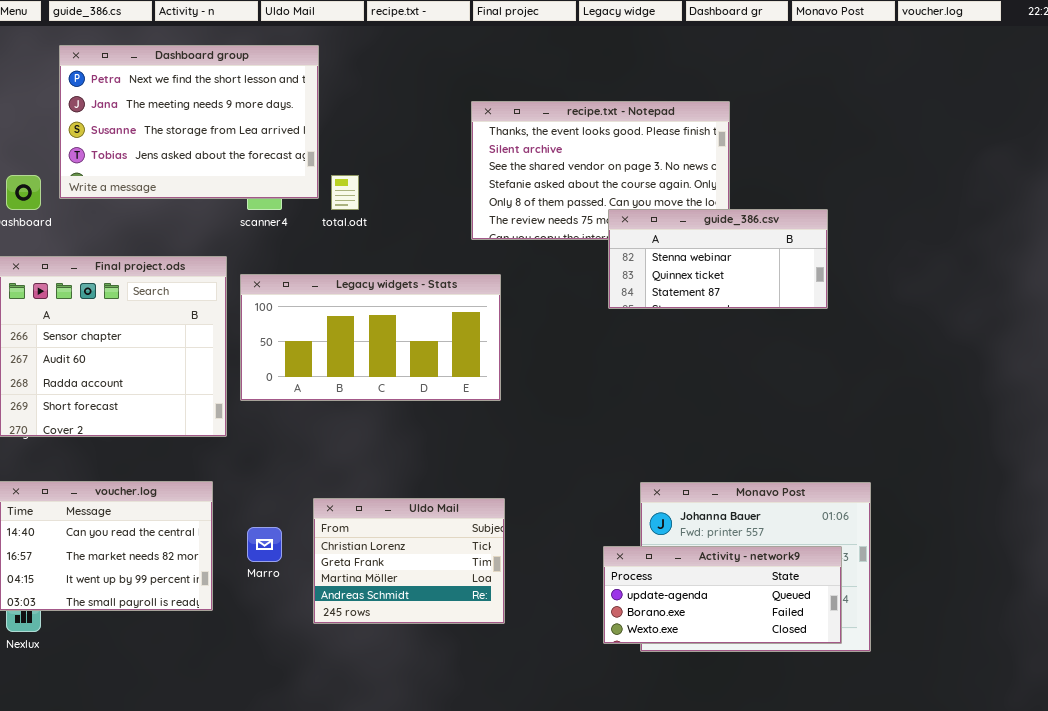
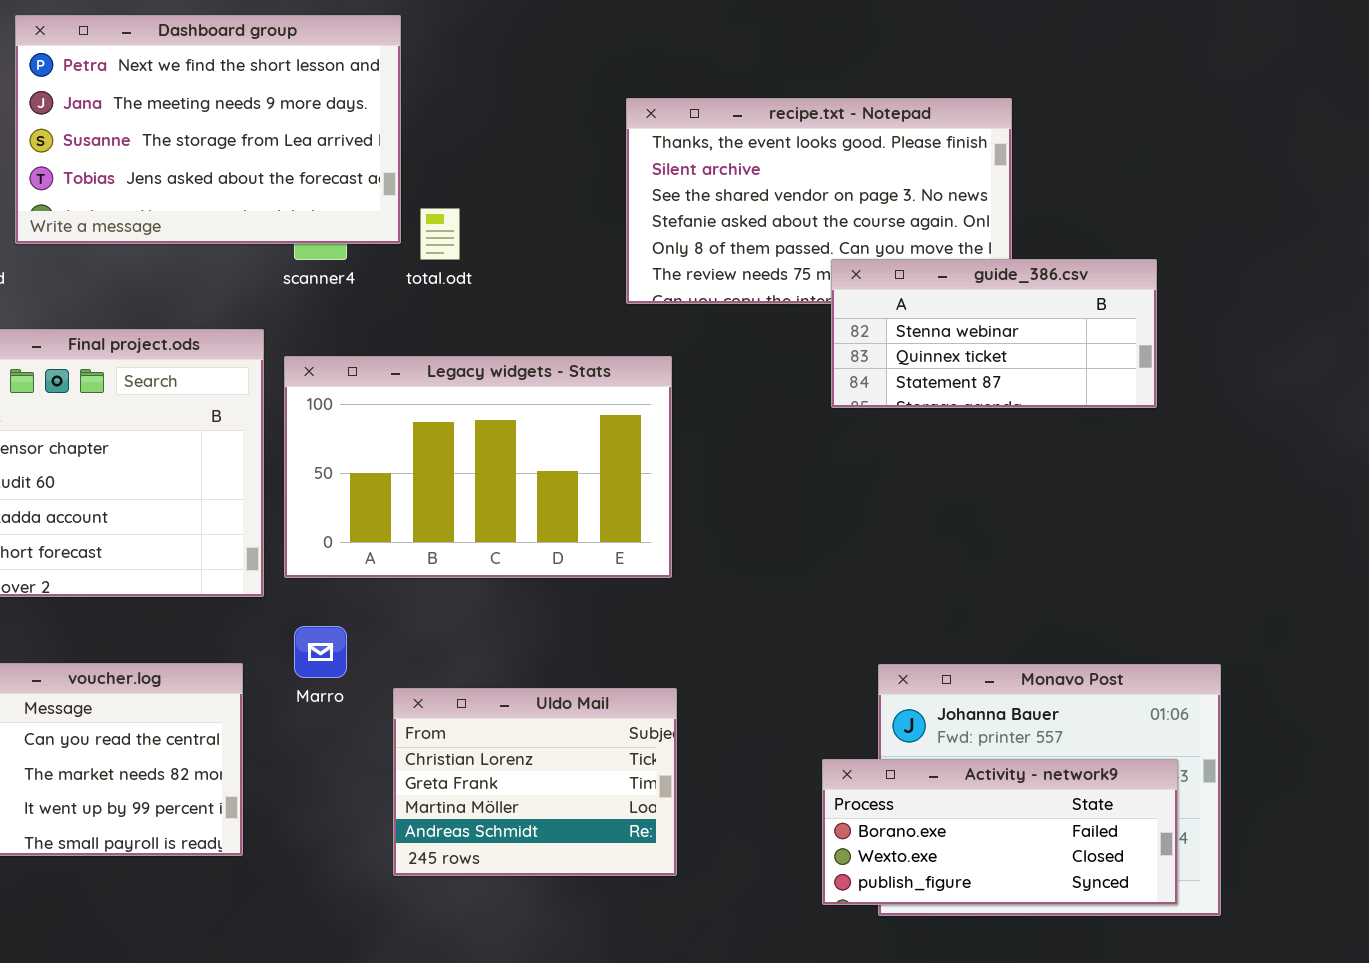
Legacy widgets - Stats: [240,274,501,401] -> [284,356,672,578], resized
Marro: [247,527,282,562] -> [294,626,347,678], moved
Activity - network9: [603,546,842,644] -> [822,759,1178,905], scrolled down 1 row

